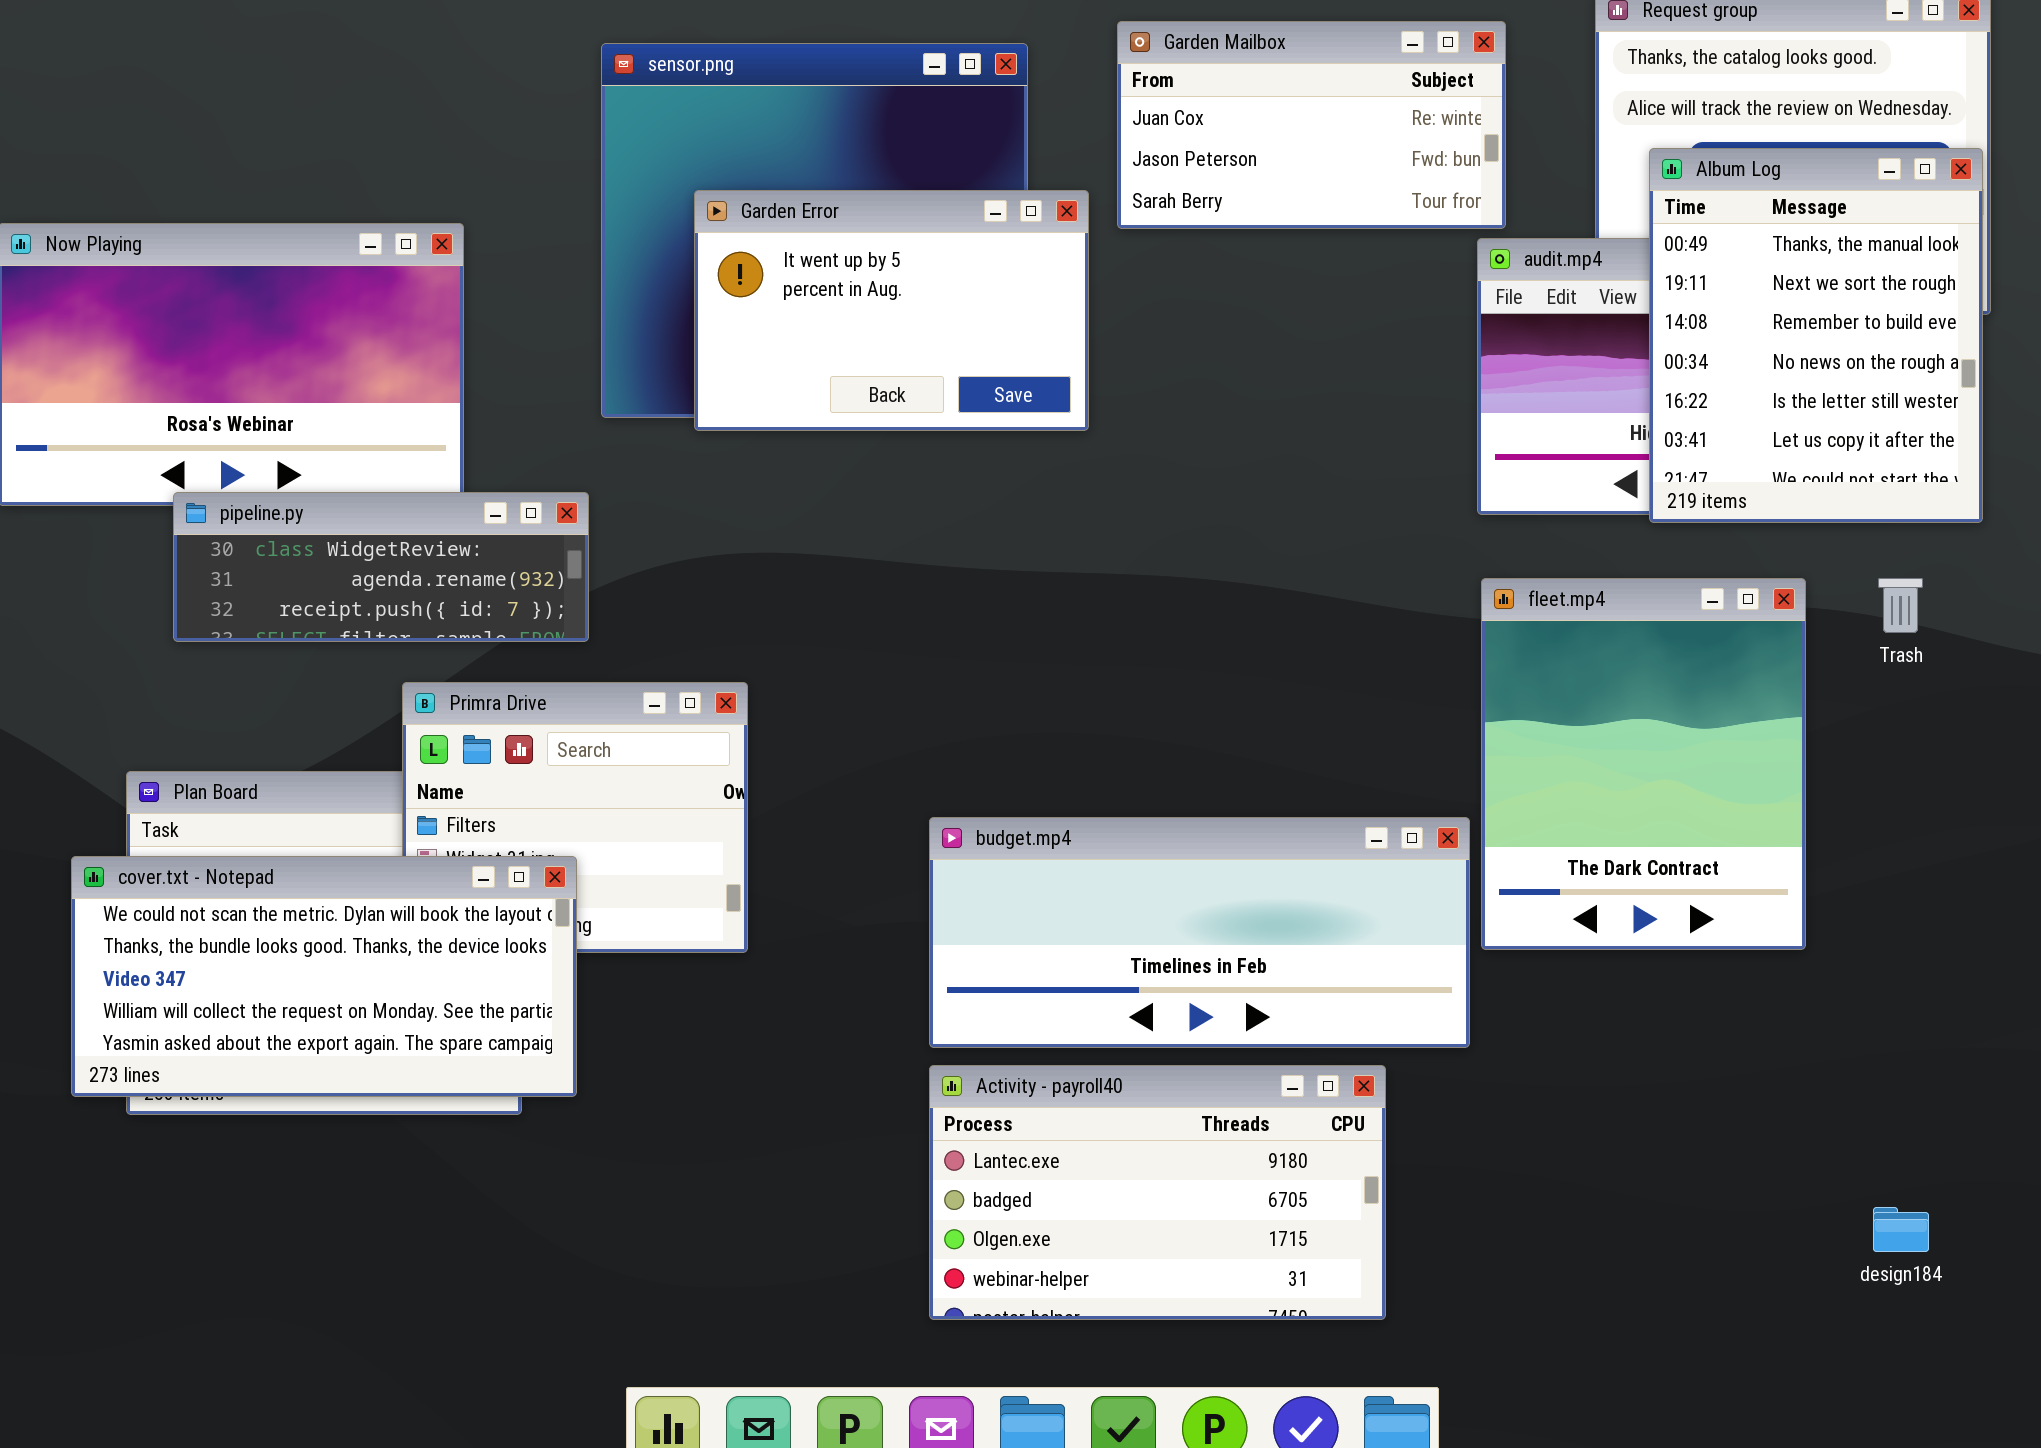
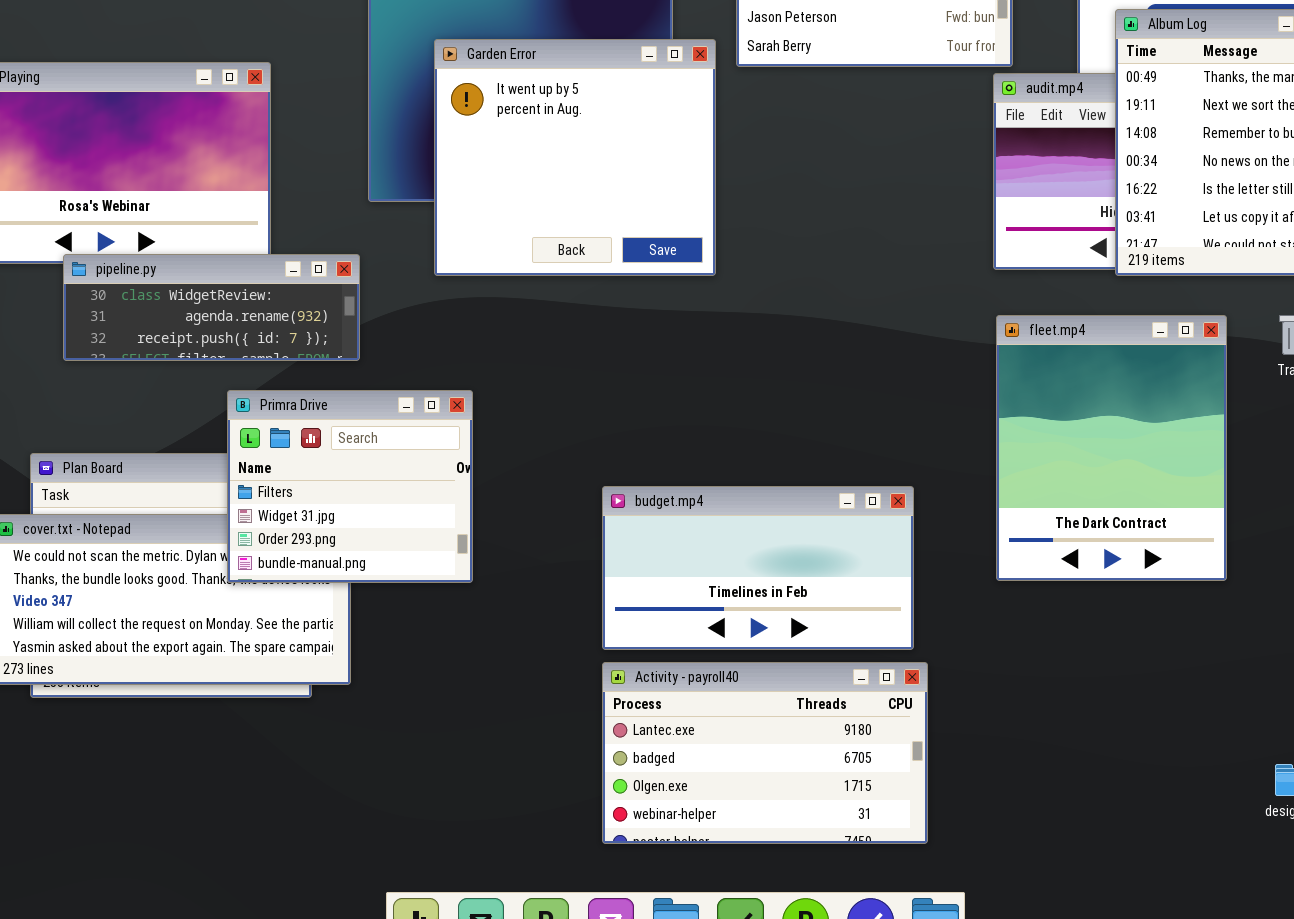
Garden Error: [694,190,1089,431] -> [434,39,716,276], resized
Primra Drive: [402,682,748,953] -> [227,390,473,583], raised
budget.mp4: [929,817,1470,1048] -> [602,486,914,650], resized

